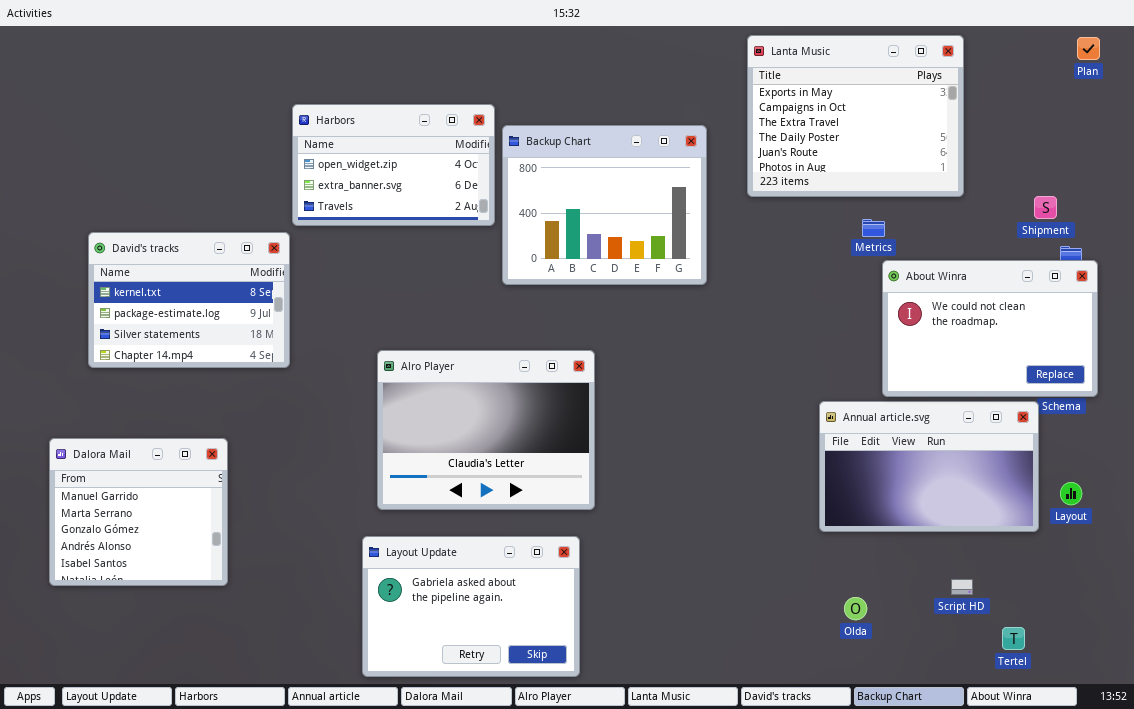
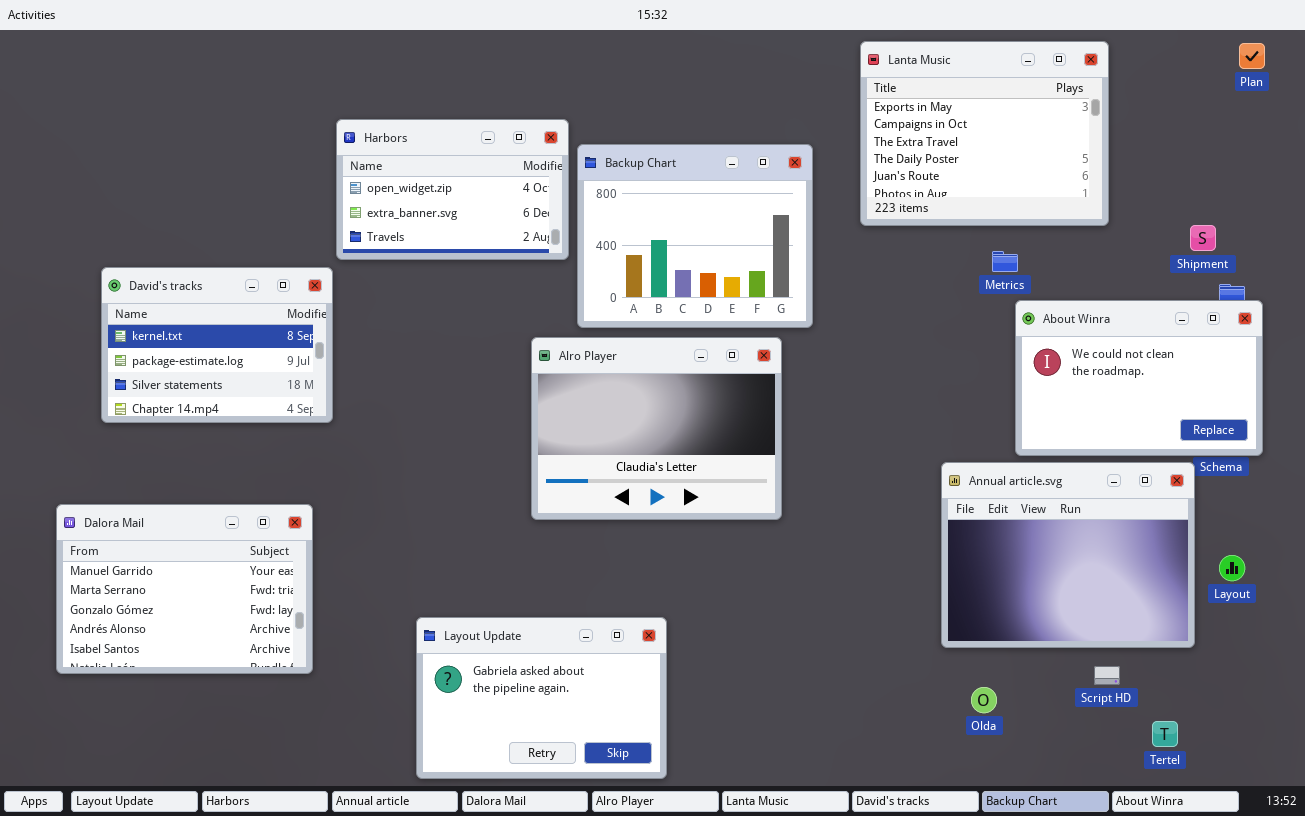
Alro Player: [377,350,595,510] -> [531,337,782,520], moved
Annual article.svg: [819,401,1039,532] -> [941,462,1195,648], resized
Dalora Mail: [49,438,228,586] -> [56,504,313,674], resized

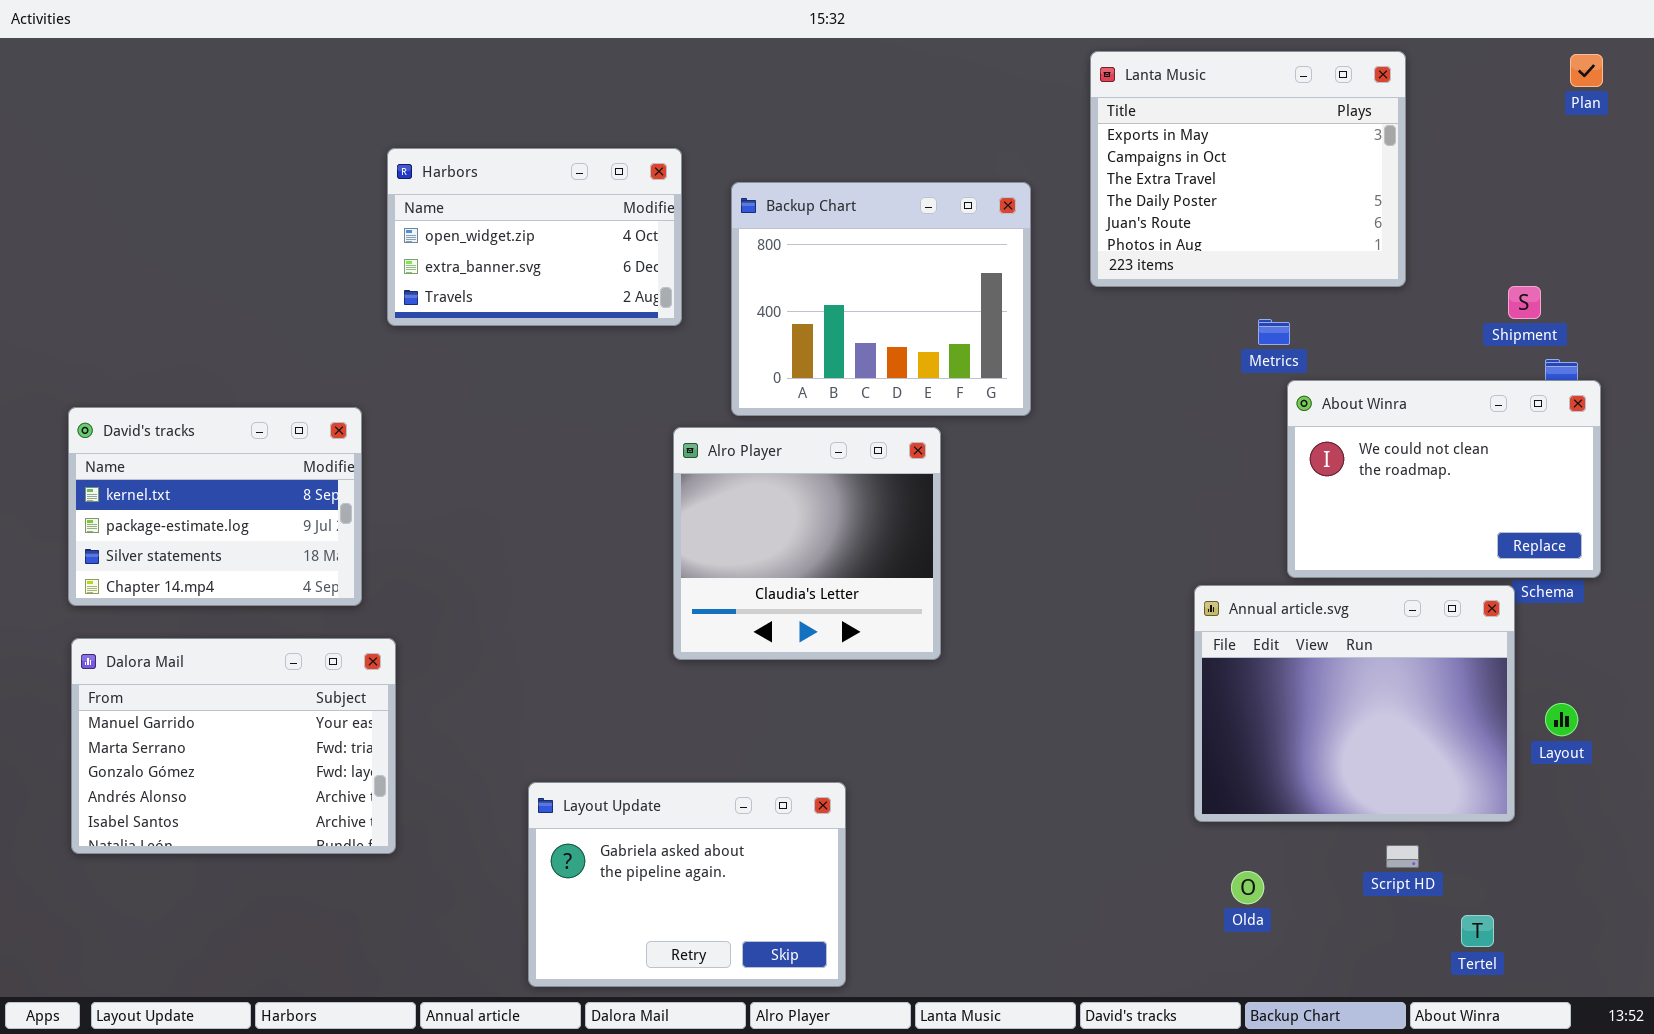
Harbors: [336,119,569,260] -> [387,148,682,326], moved
David's tracks: [101,267,333,423] -> [68,407,362,606], moved
Alro Player: [531,337,782,520] -> [673,427,941,660], resized

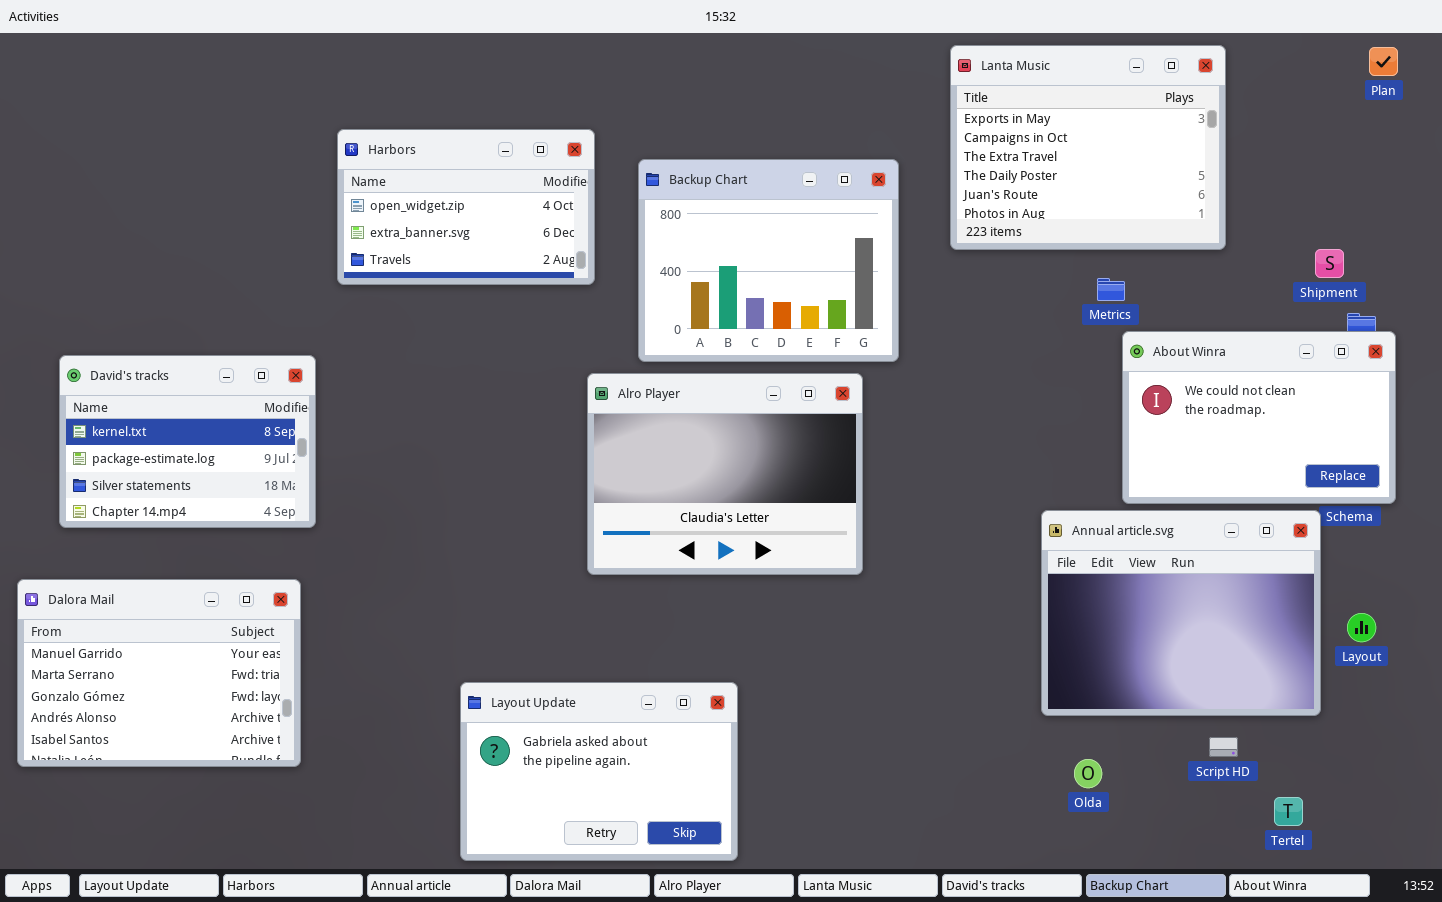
Alro Player: [673,427,941,660] -> [587,373,863,575], resized
Dalora Mail: [71,638,396,854] -> [17,579,301,767], moved

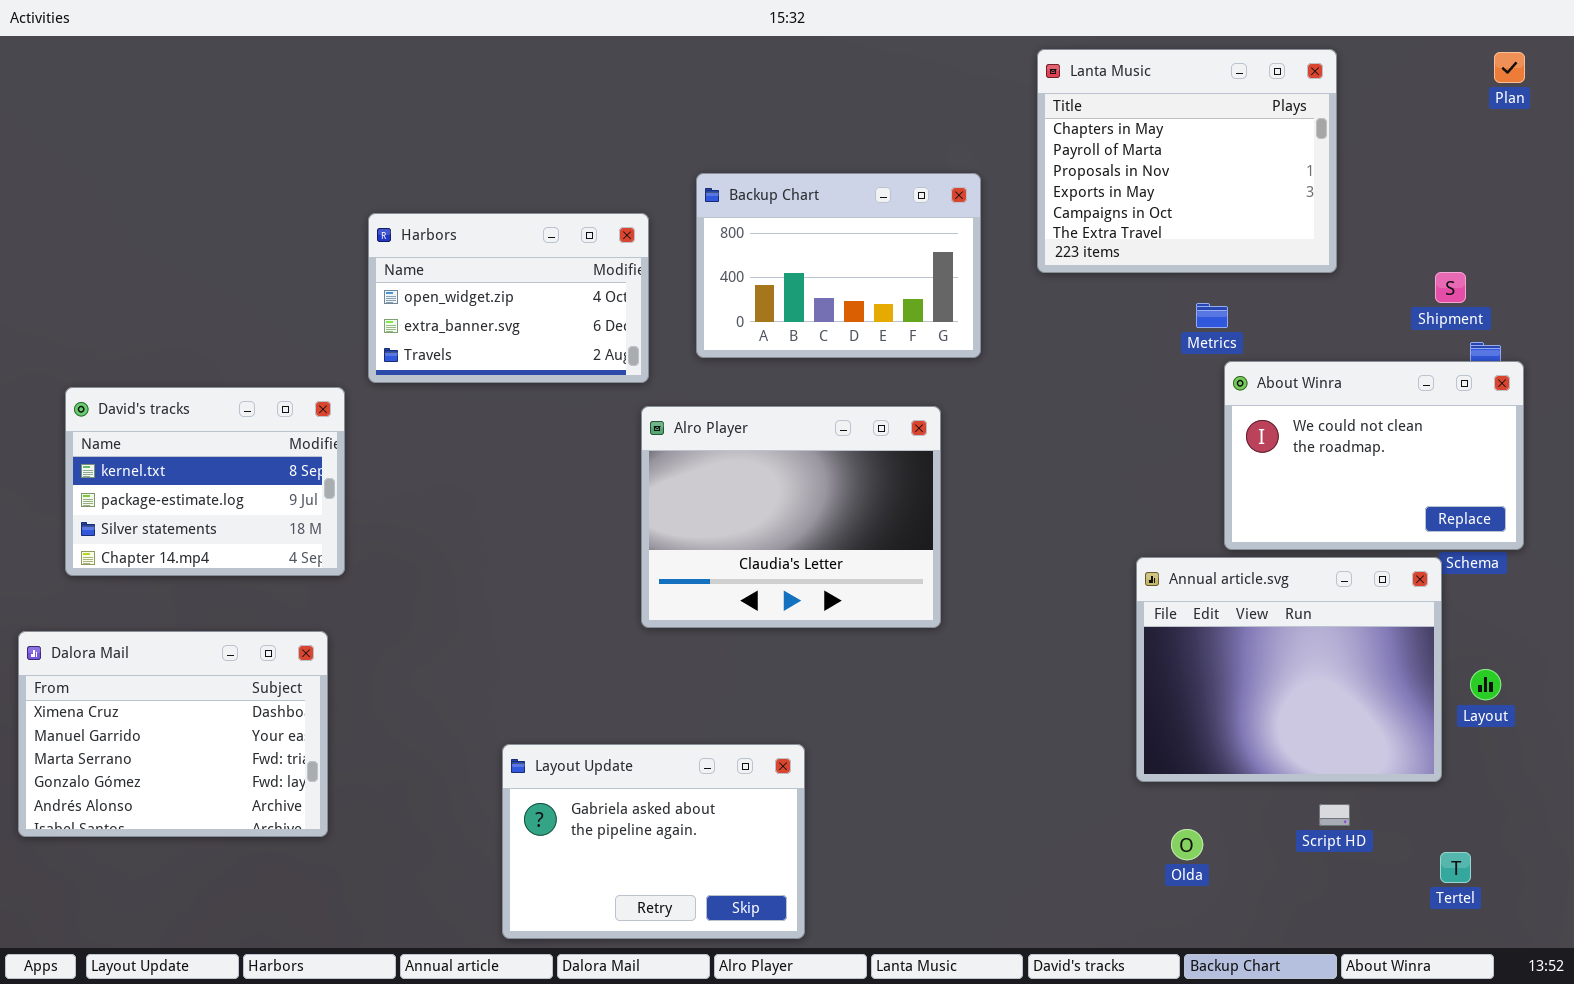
Lanta Music: [950,45,1226,250] -> [1037,49,1337,273], scrolled up 3 rows
Harbors: [337,129,595,285] -> [368,213,649,383], moved
Backup Chart: [638,159,899,362] -> [696,173,981,358], resized
Dalora Mail: [17,579,301,767] -> [18,631,328,837], scrolled up 1 row
Tertel: [1274,797,1303,826] -> [1440,852,1471,883], moved

